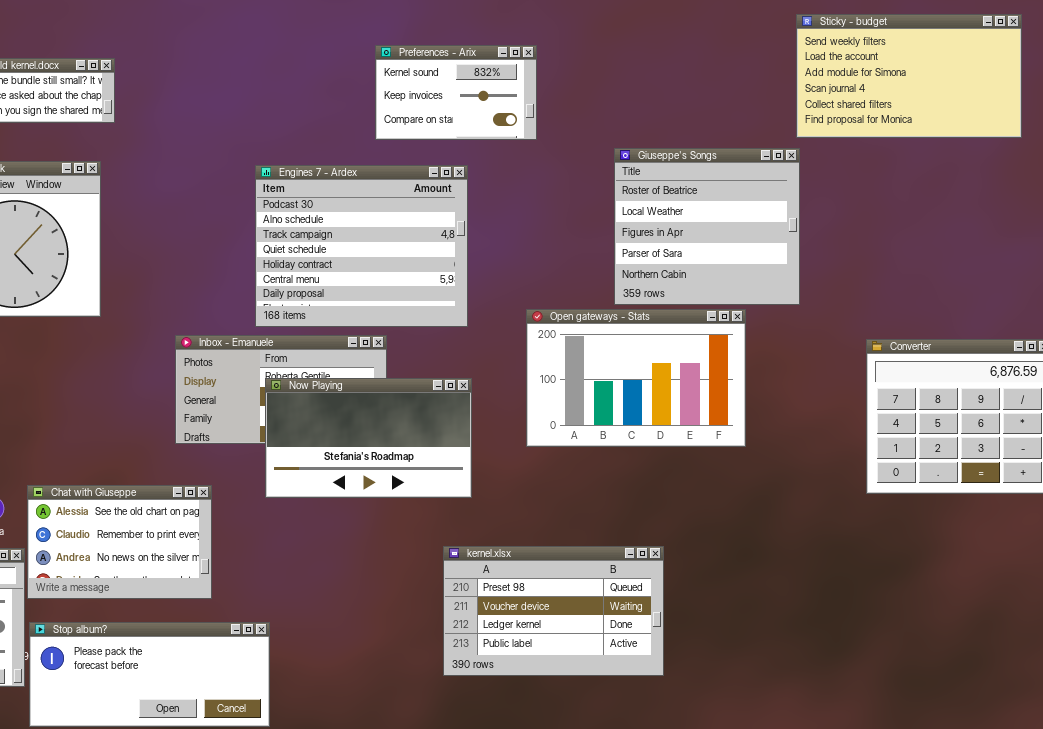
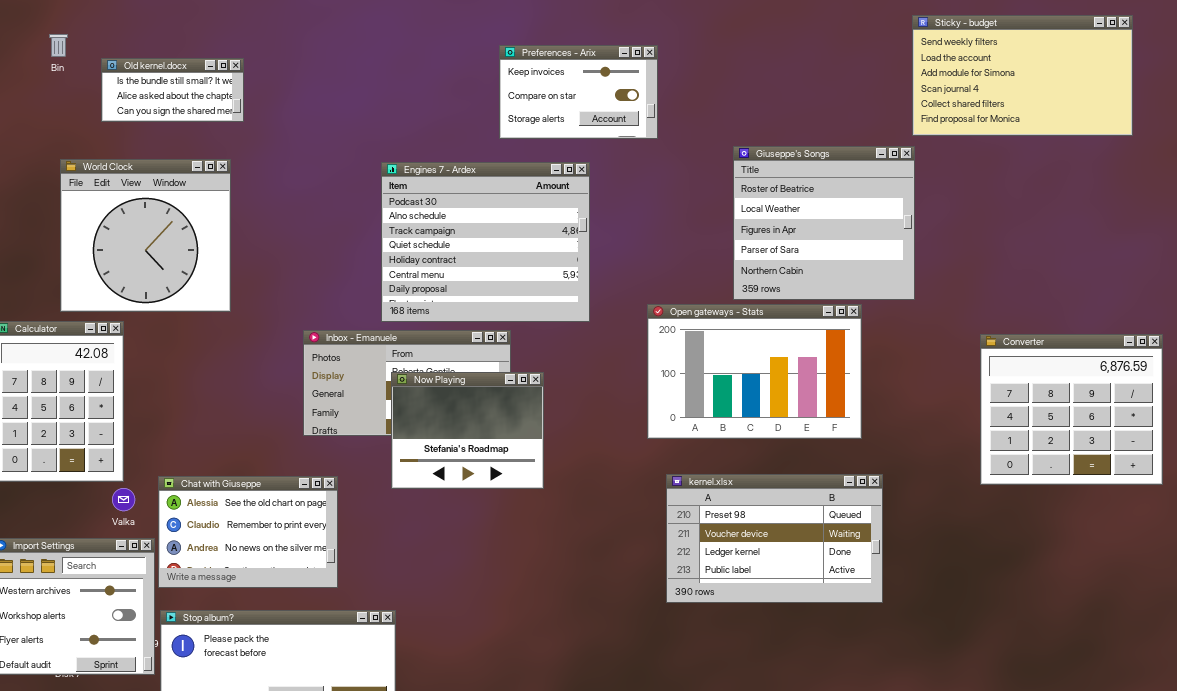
Preferences - Arix: [375,45,537,140] -> [499,45,658,139], scrolled down 1 row
Now Playing: [265,378,472,498] -> [391,372,544,489], resized
kernel.xlsx: [443,546,664,676] -> [666,474,883,603], moved

